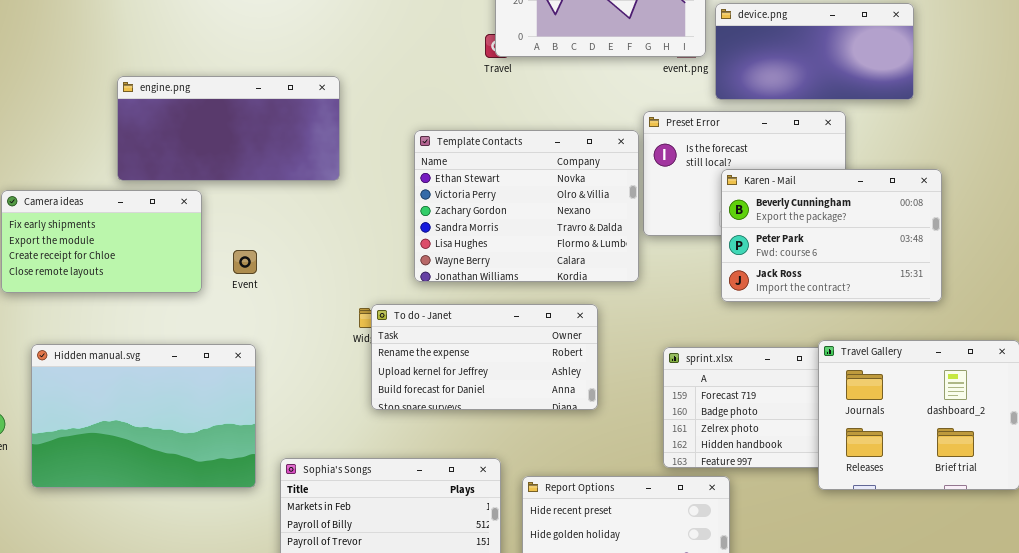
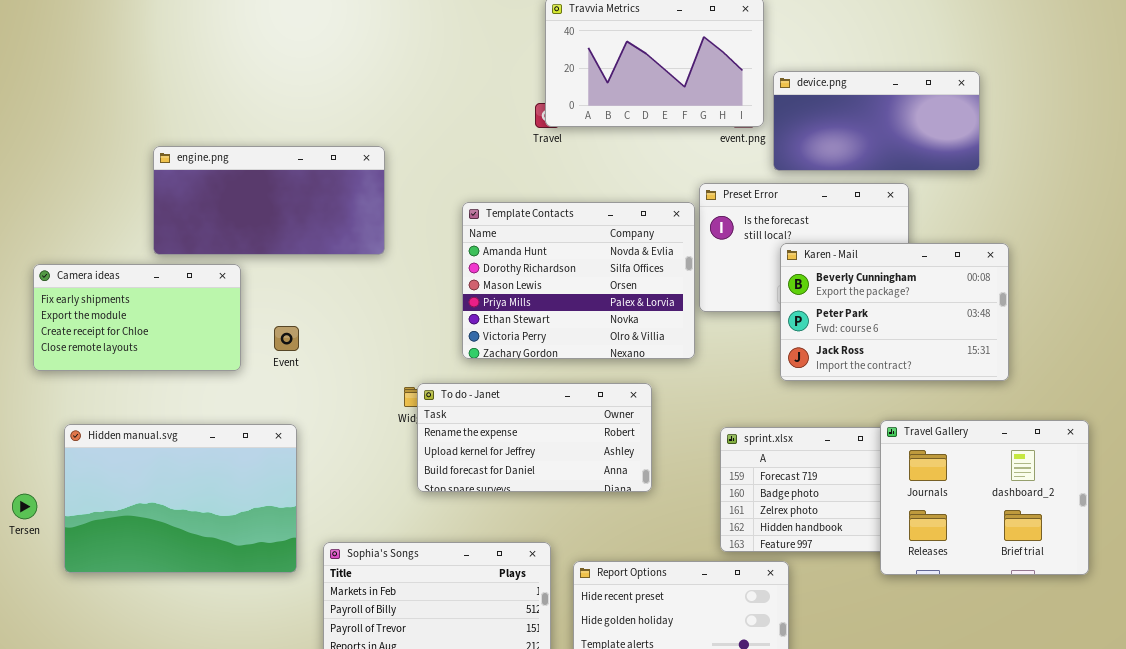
Template Contacts: [414,130,639,282] -> [462,202,695,359], scrolled up 4 rows

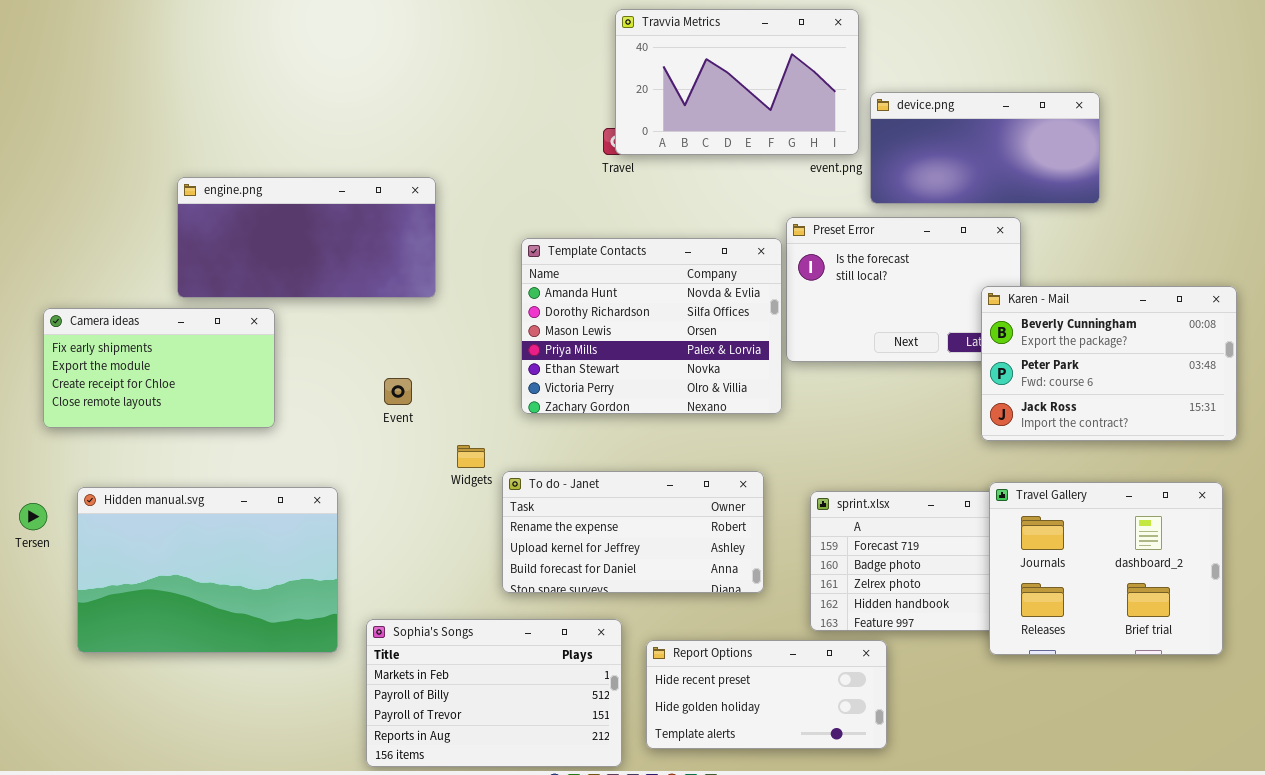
Karen - Mail: [780,243,1009,381] -> [981,286,1237,441], moved
Event: [274,326,299,351] -> [384,378,412,405], moved
To do - Janet: [417,383,652,492] -> [502,471,764,593], moved
Tersen: [12,494,37,519] -> [19,503,47,530], moved

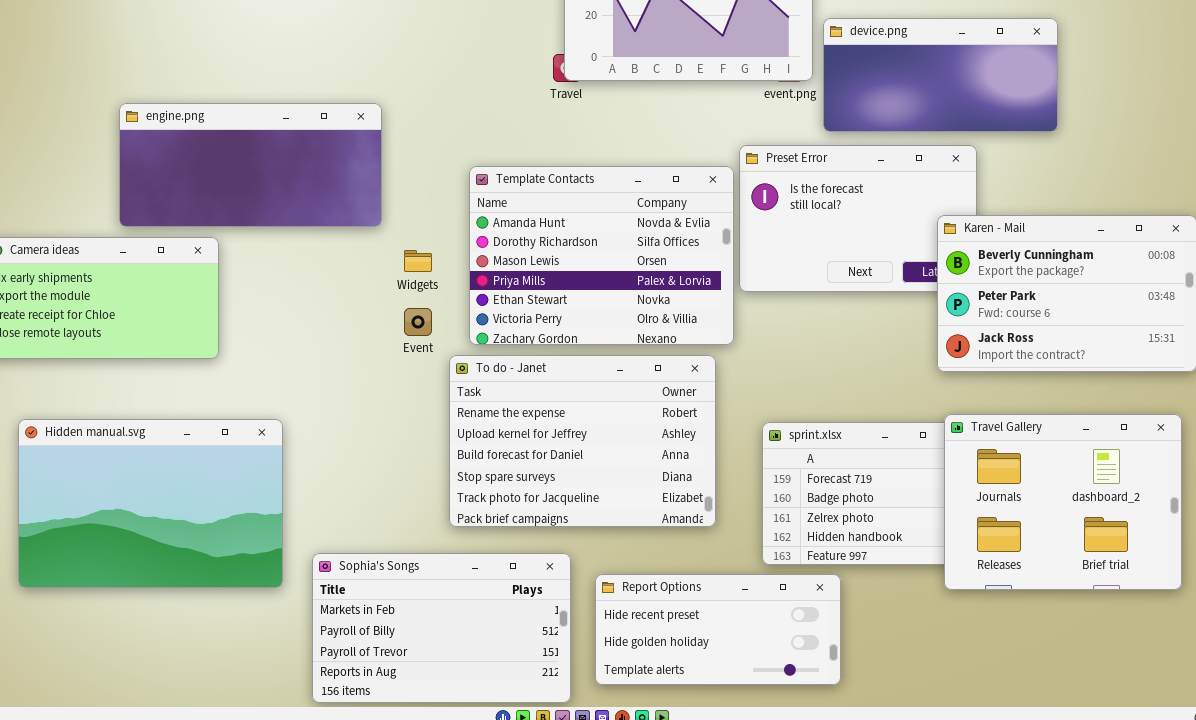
Event: [384,378,412,405] -> [404,308,432,336], moved
Widgets: [457,445,485,468] -> [404,250,432,272], moved
To do - Janet: [502,471,764,593] -> [449,355,716,527], resized

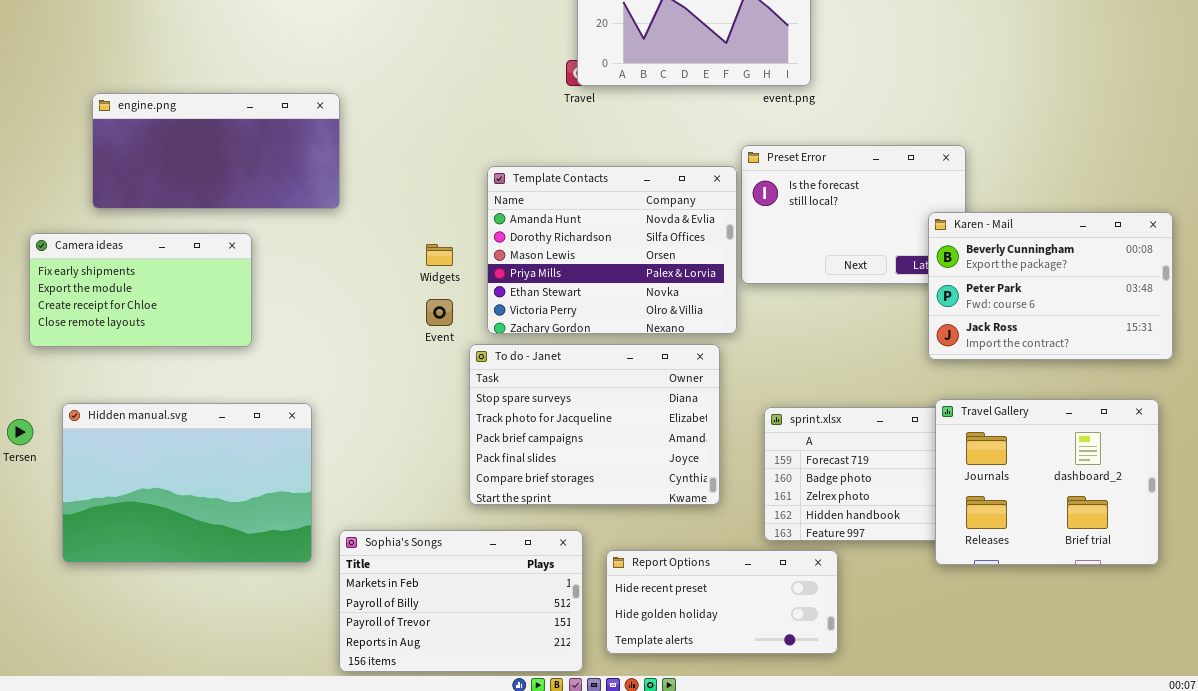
device.png: [823,18,1058,132] -> none, closed
engine.png: [119,103,382,227] -> [92,93,340,209], moved
To do - Janet: [449,355,716,527] -> [469,344,720,505], scrolled down 3 rows

